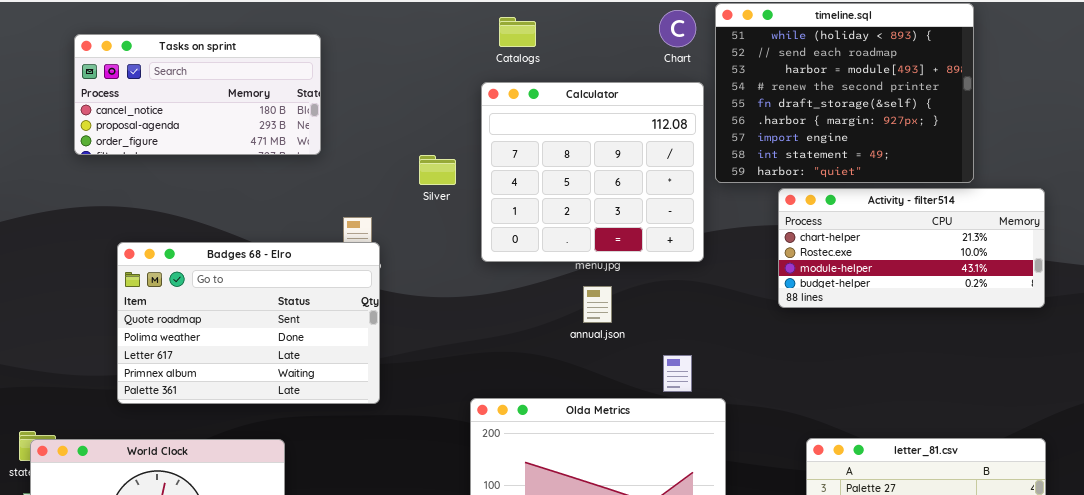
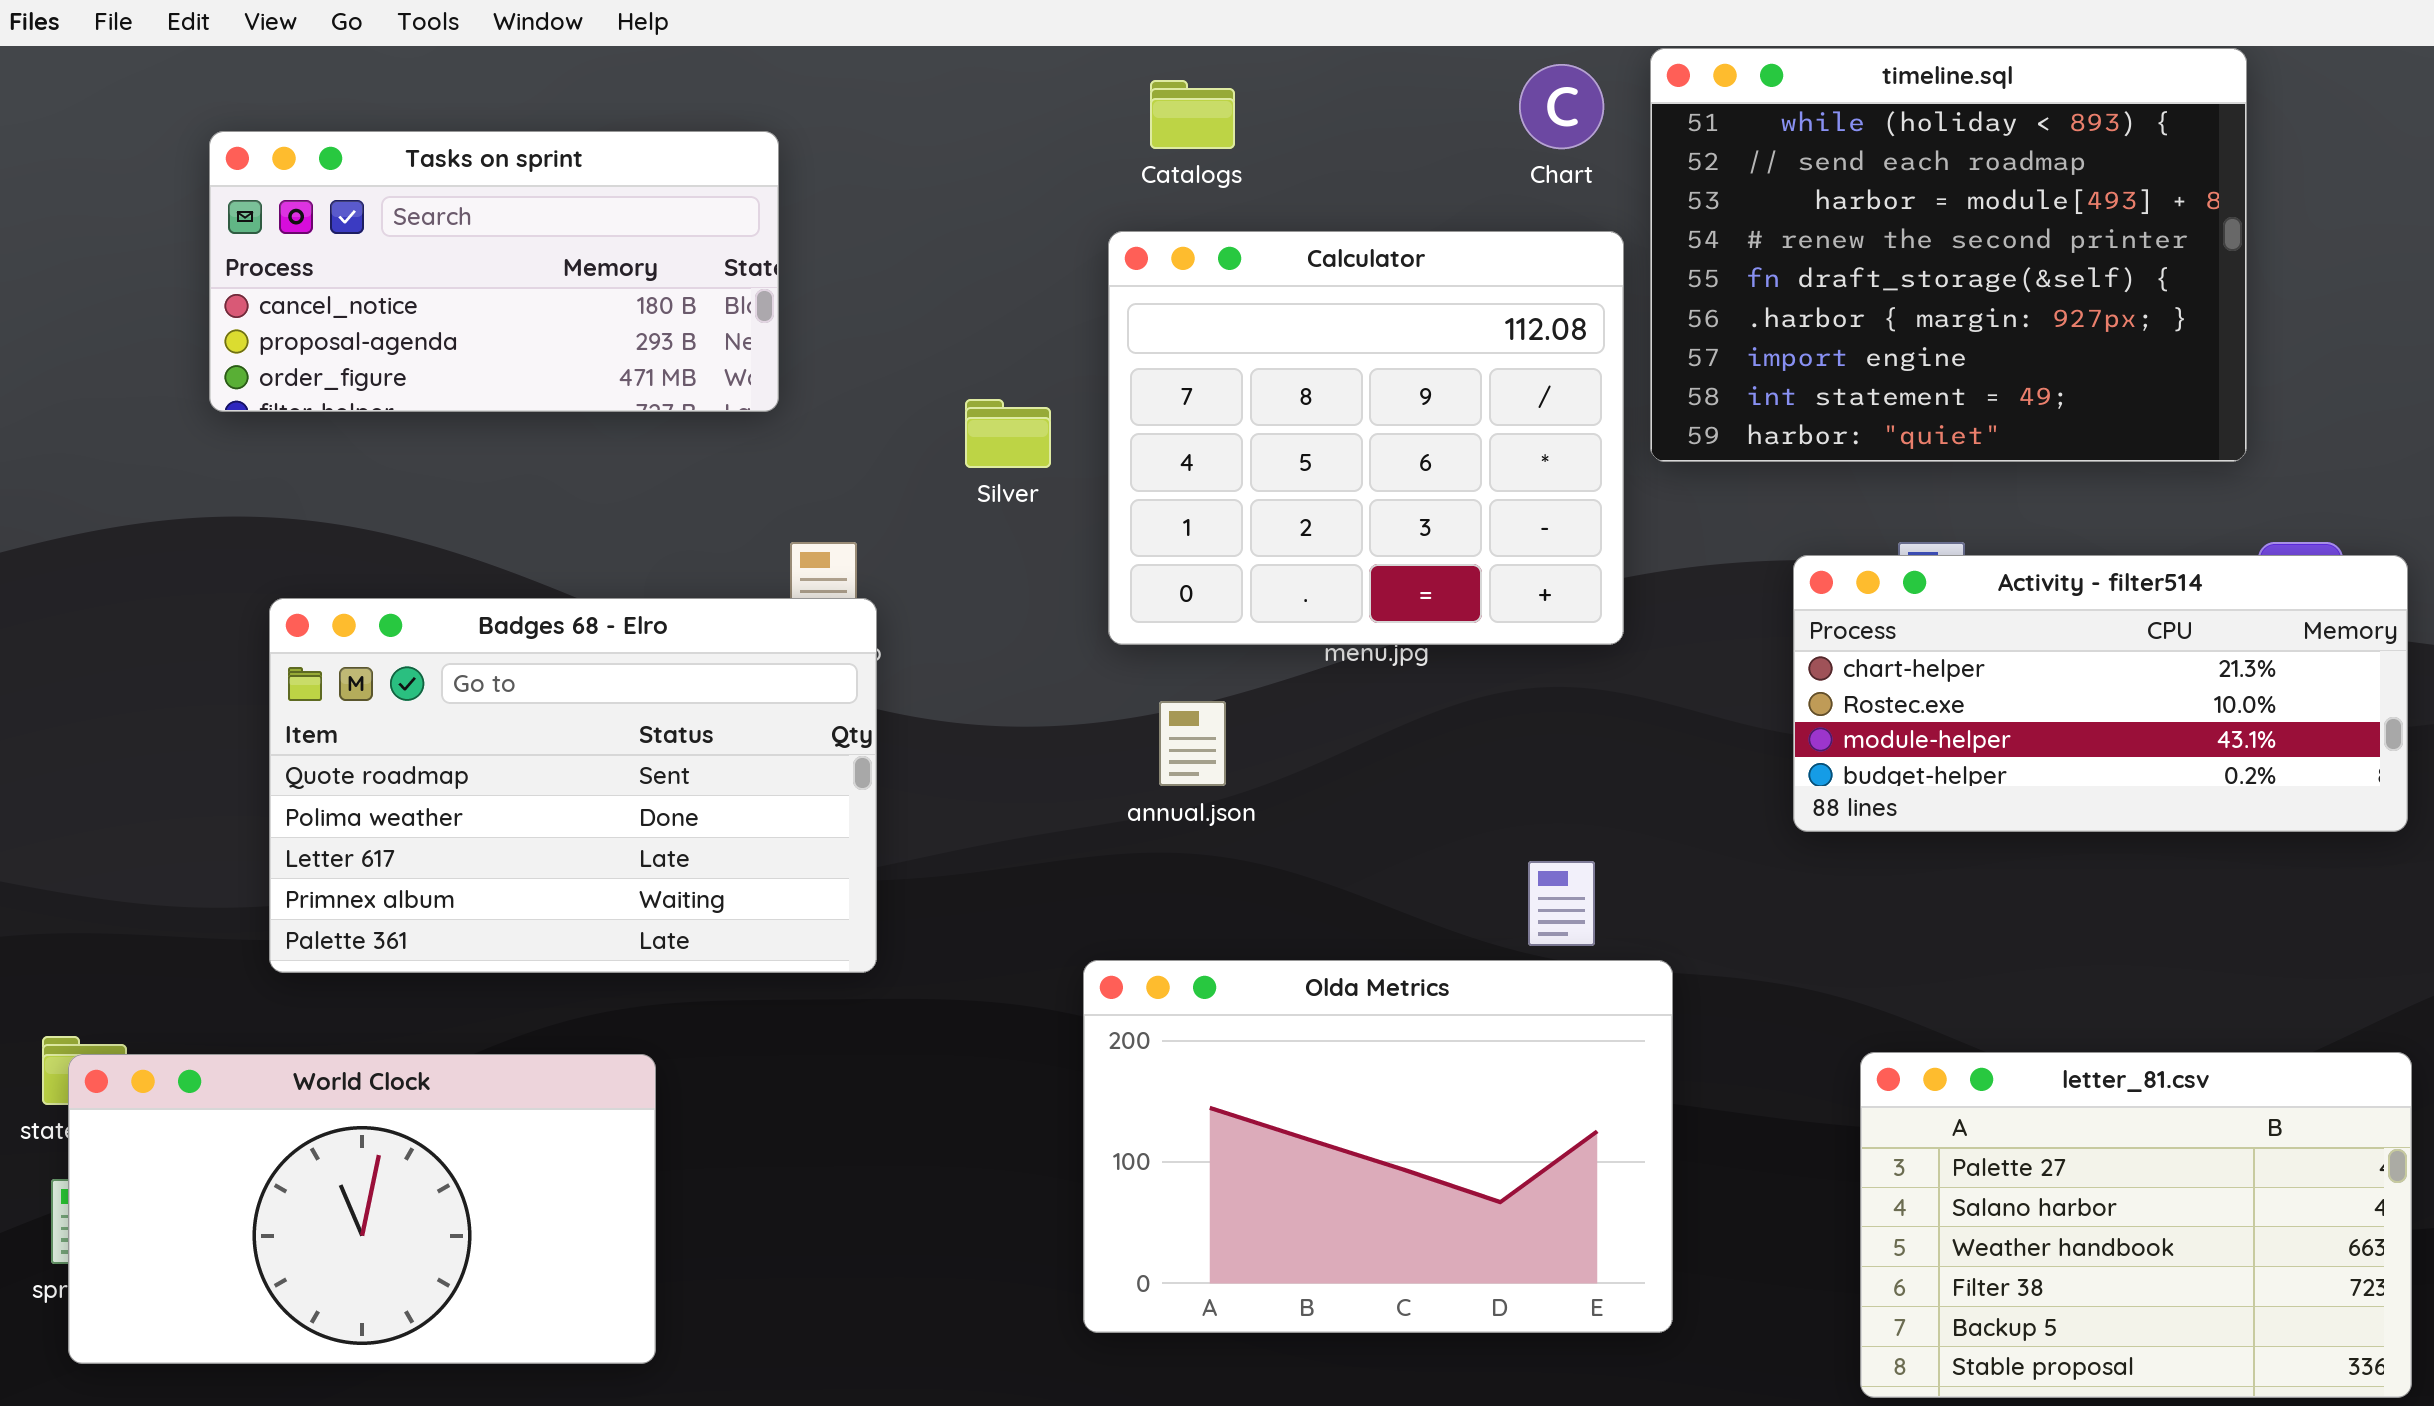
Tasks on sprint: [74,34,321,155] -> [209,131,779,412], moved
Activity - filter514: [778,188,1045,308] -> [1793,555,2408,832], moved
annual.json: [583,286,612,323] -> [1159,701,1226,786], moved

